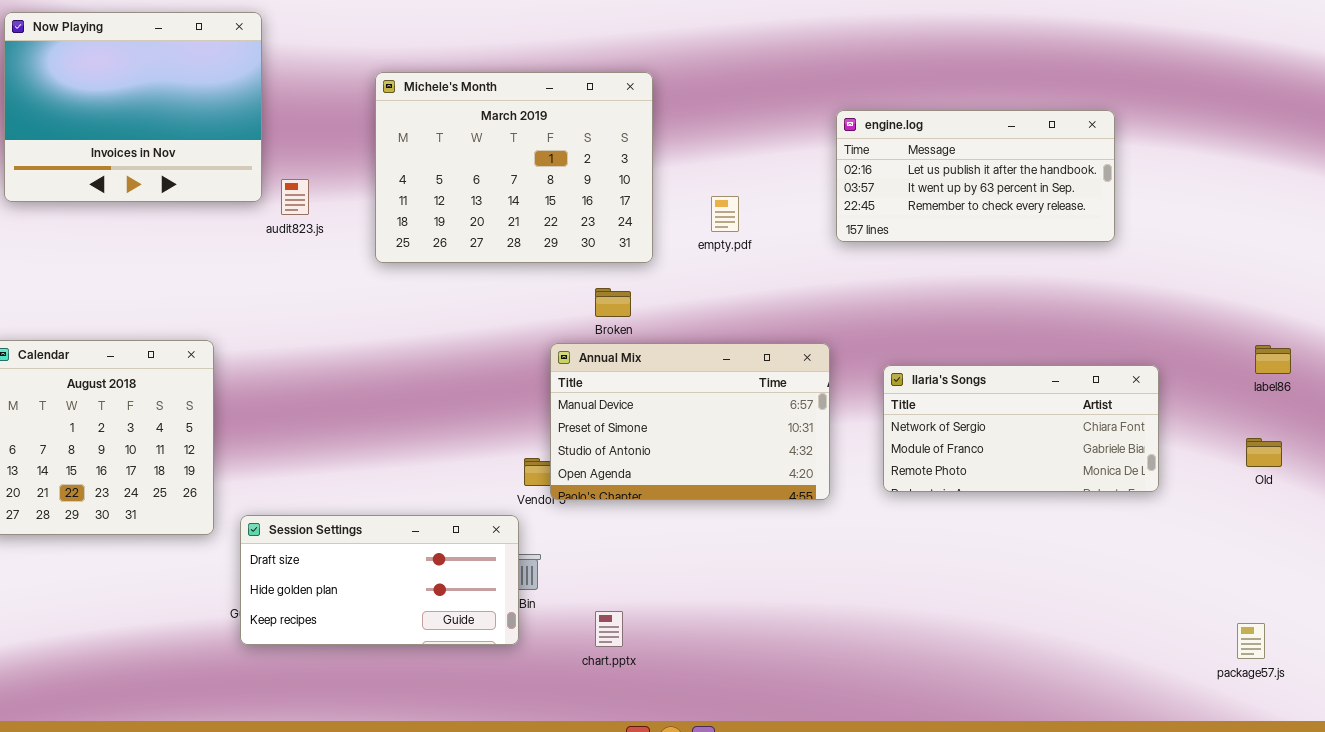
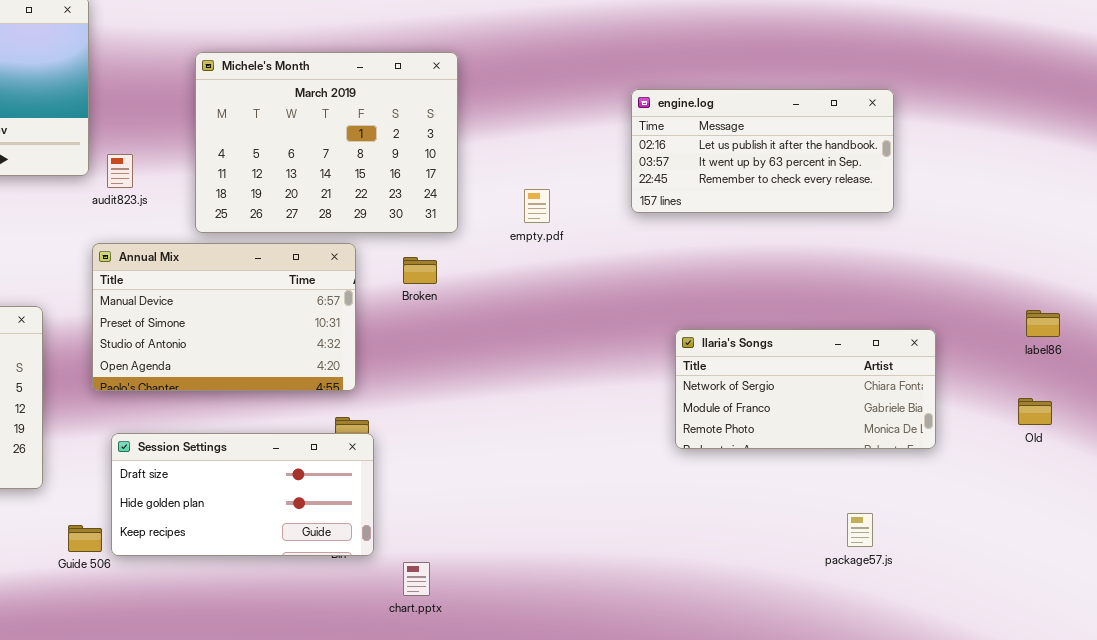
empty.pdf: [711,196,739,232] -> [524,189,550,223], moved
Annual Mix: [550,343,830,500] -> [92,243,356,391], moved
Session Settings: [240,515,519,645] -> [111,433,374,556], moved
package57.js: [1237,623,1265,659] -> [847,513,873,547], moved

